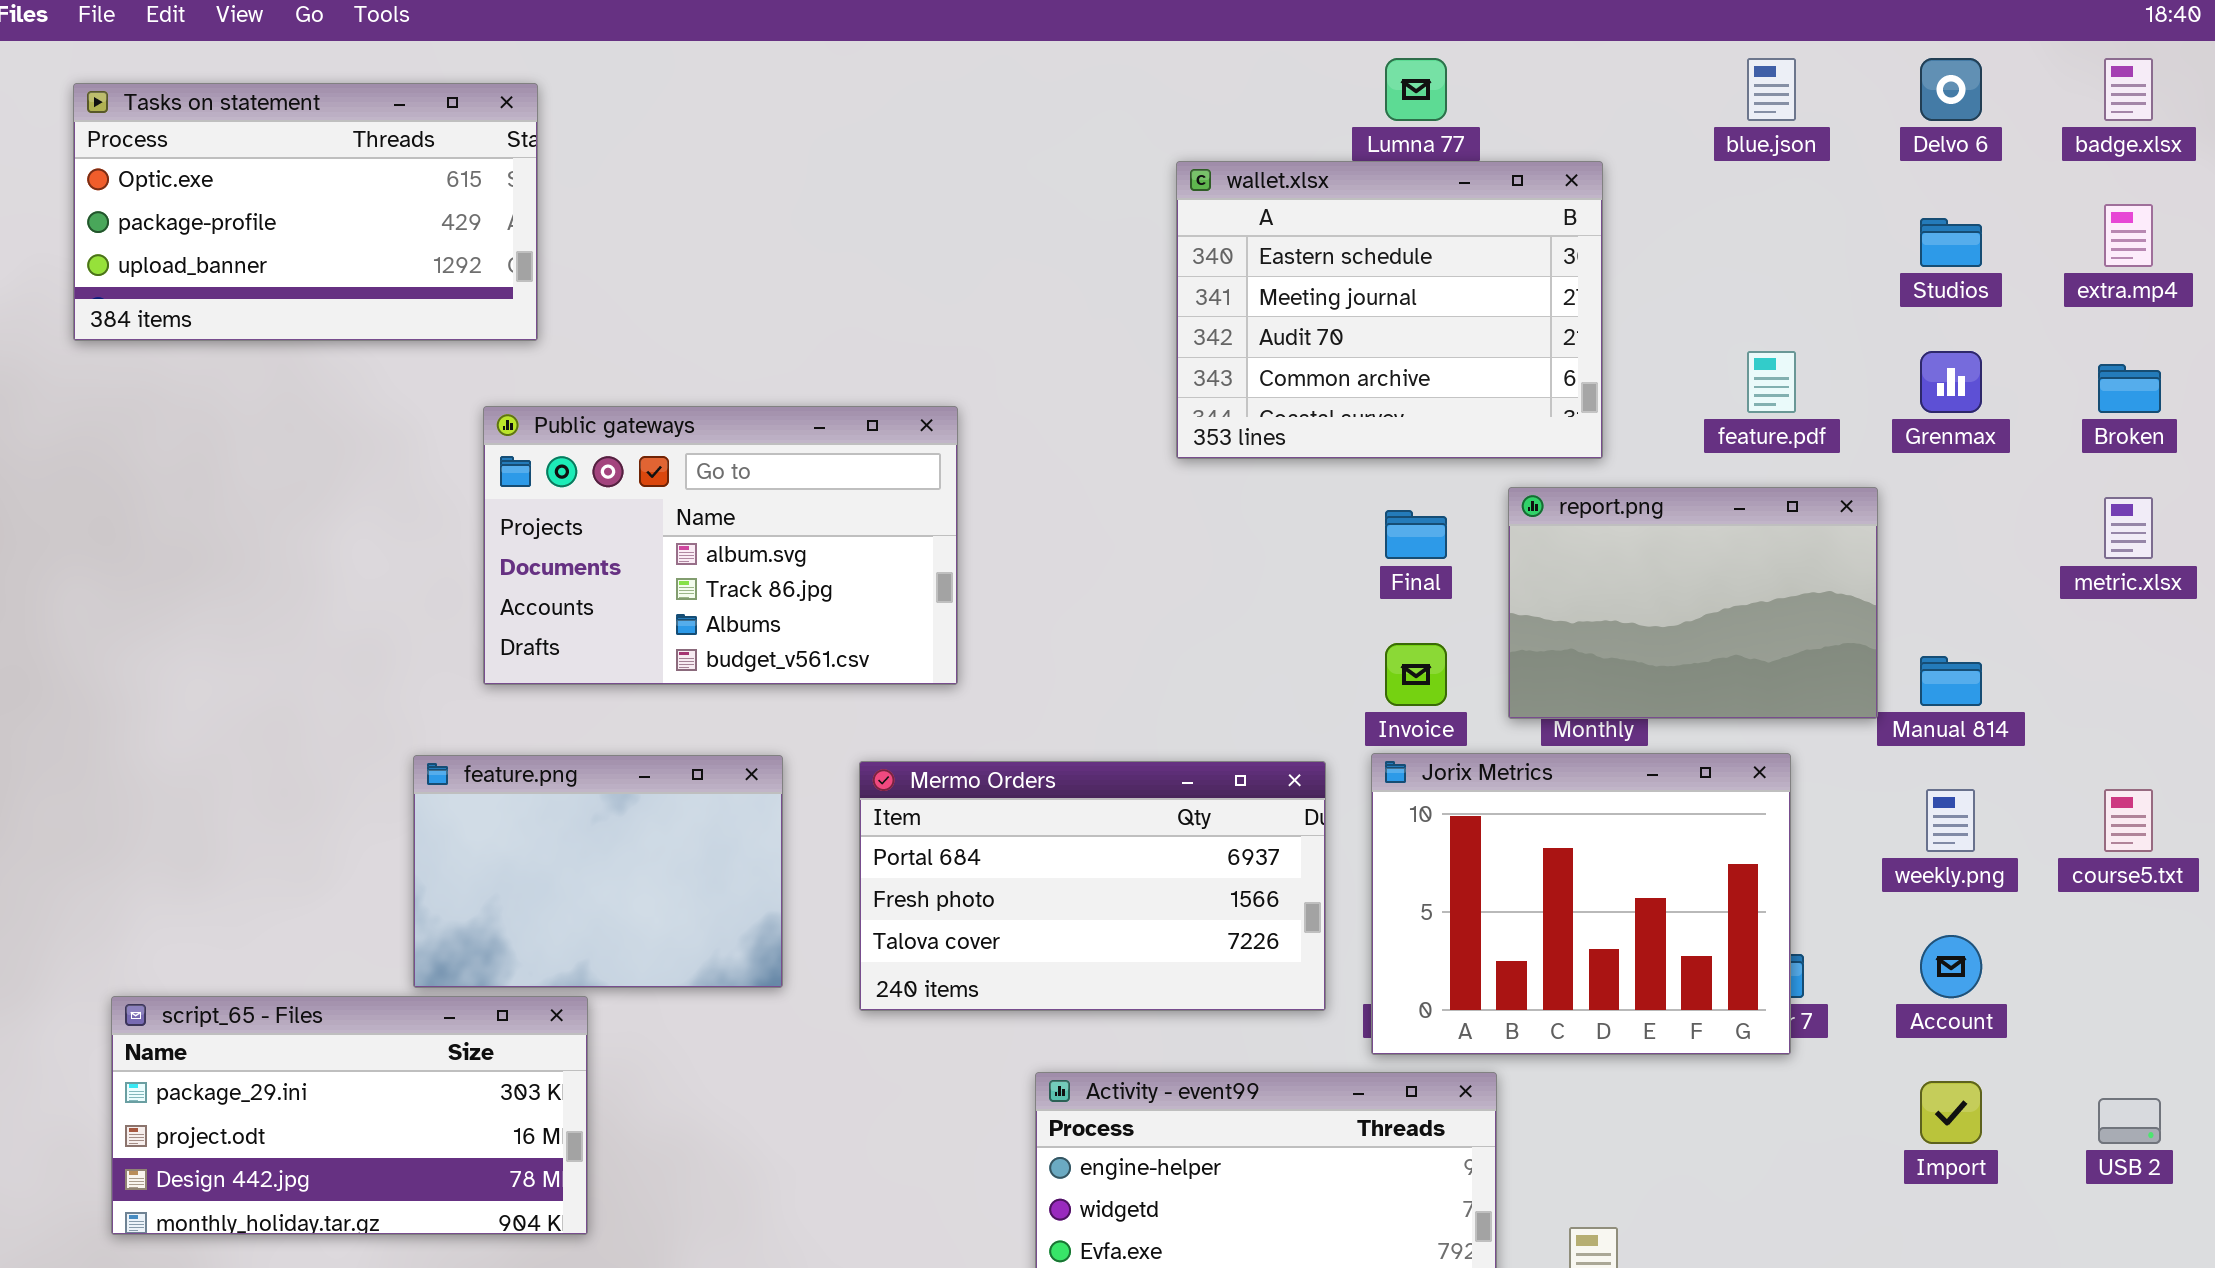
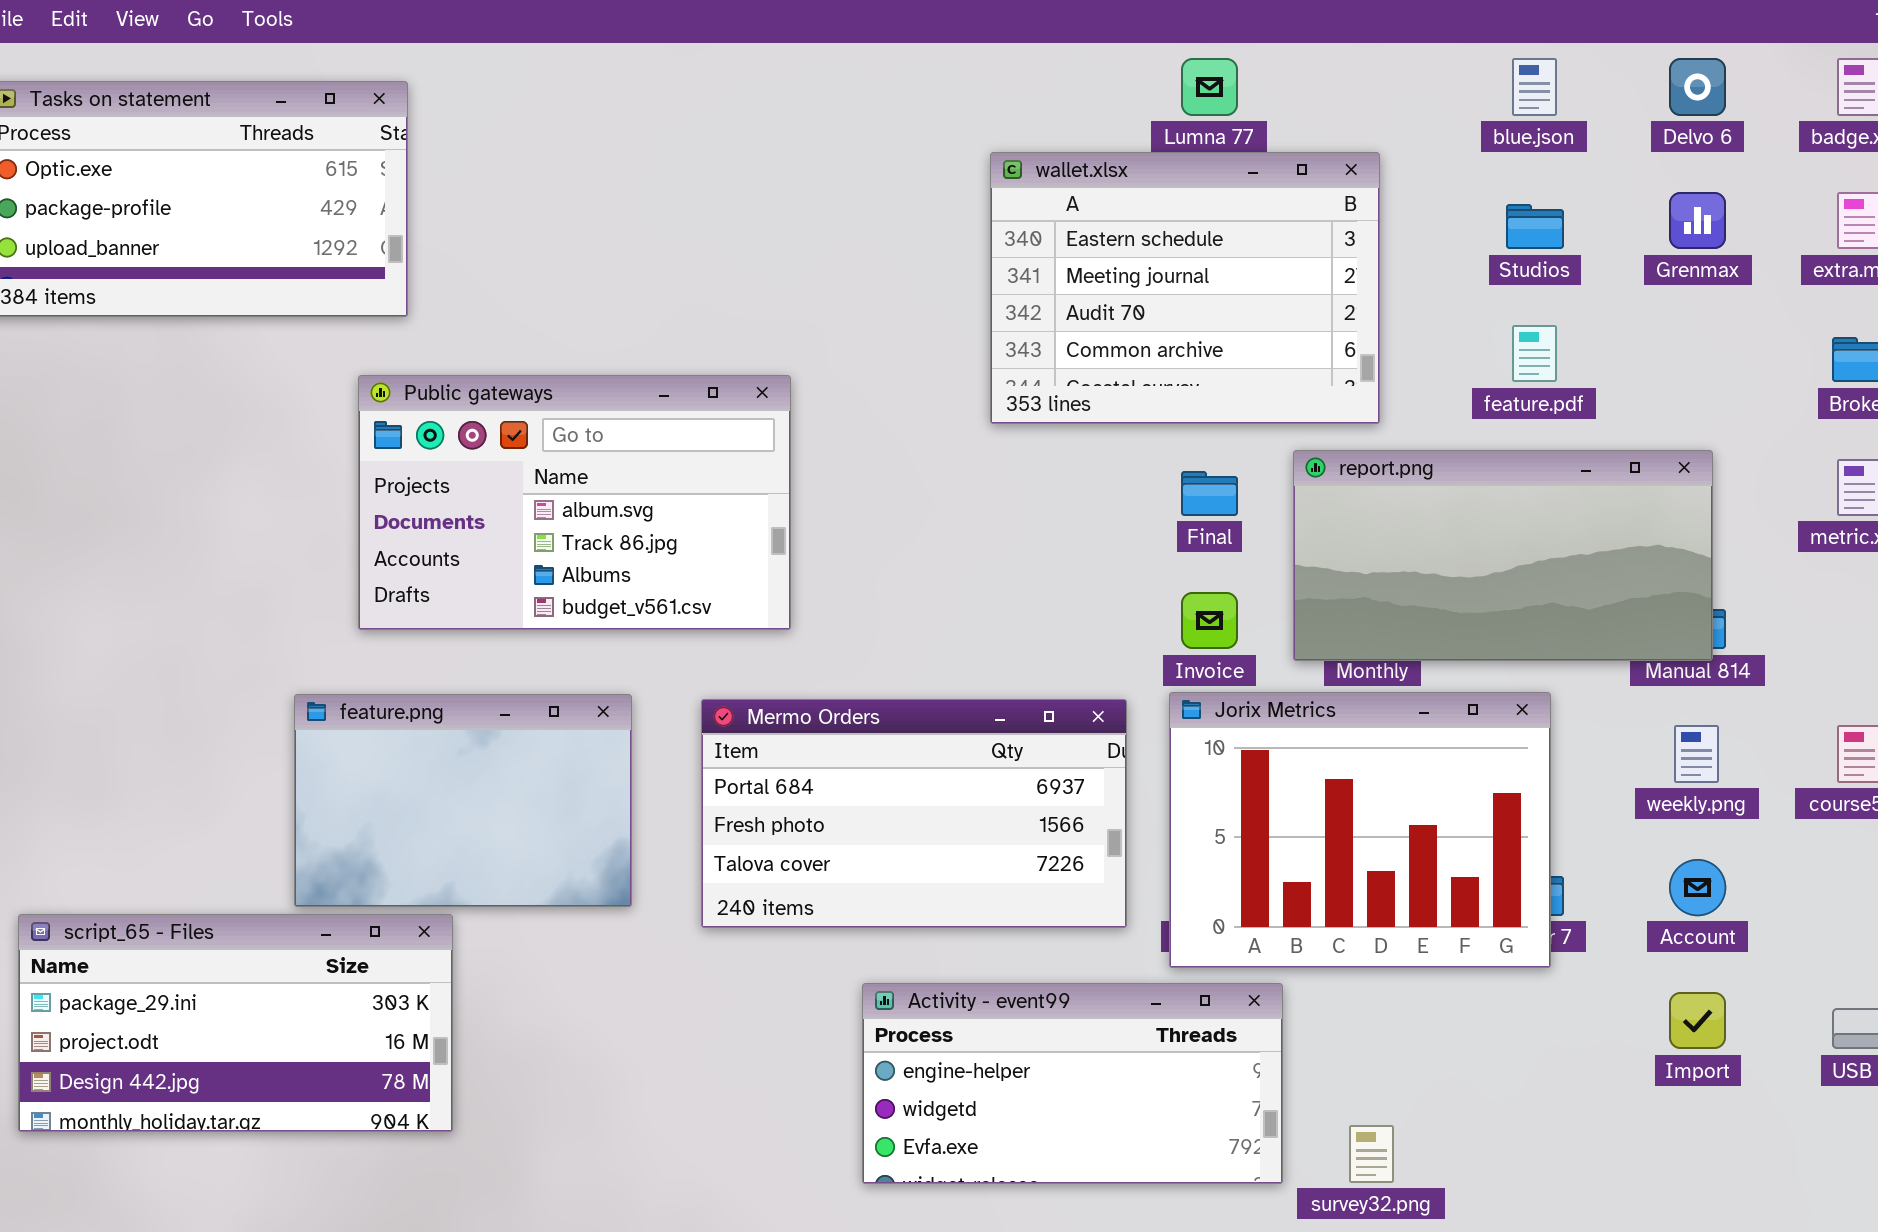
Studios: [1920,218,1982,267] -> [1506,204,1564,249], moved
Grenmax: [1920,351,1982,413] -> [1669,192,1726,249], moved
report.png: [1508,487,1878,719] -> [1293,450,1713,661], resized

